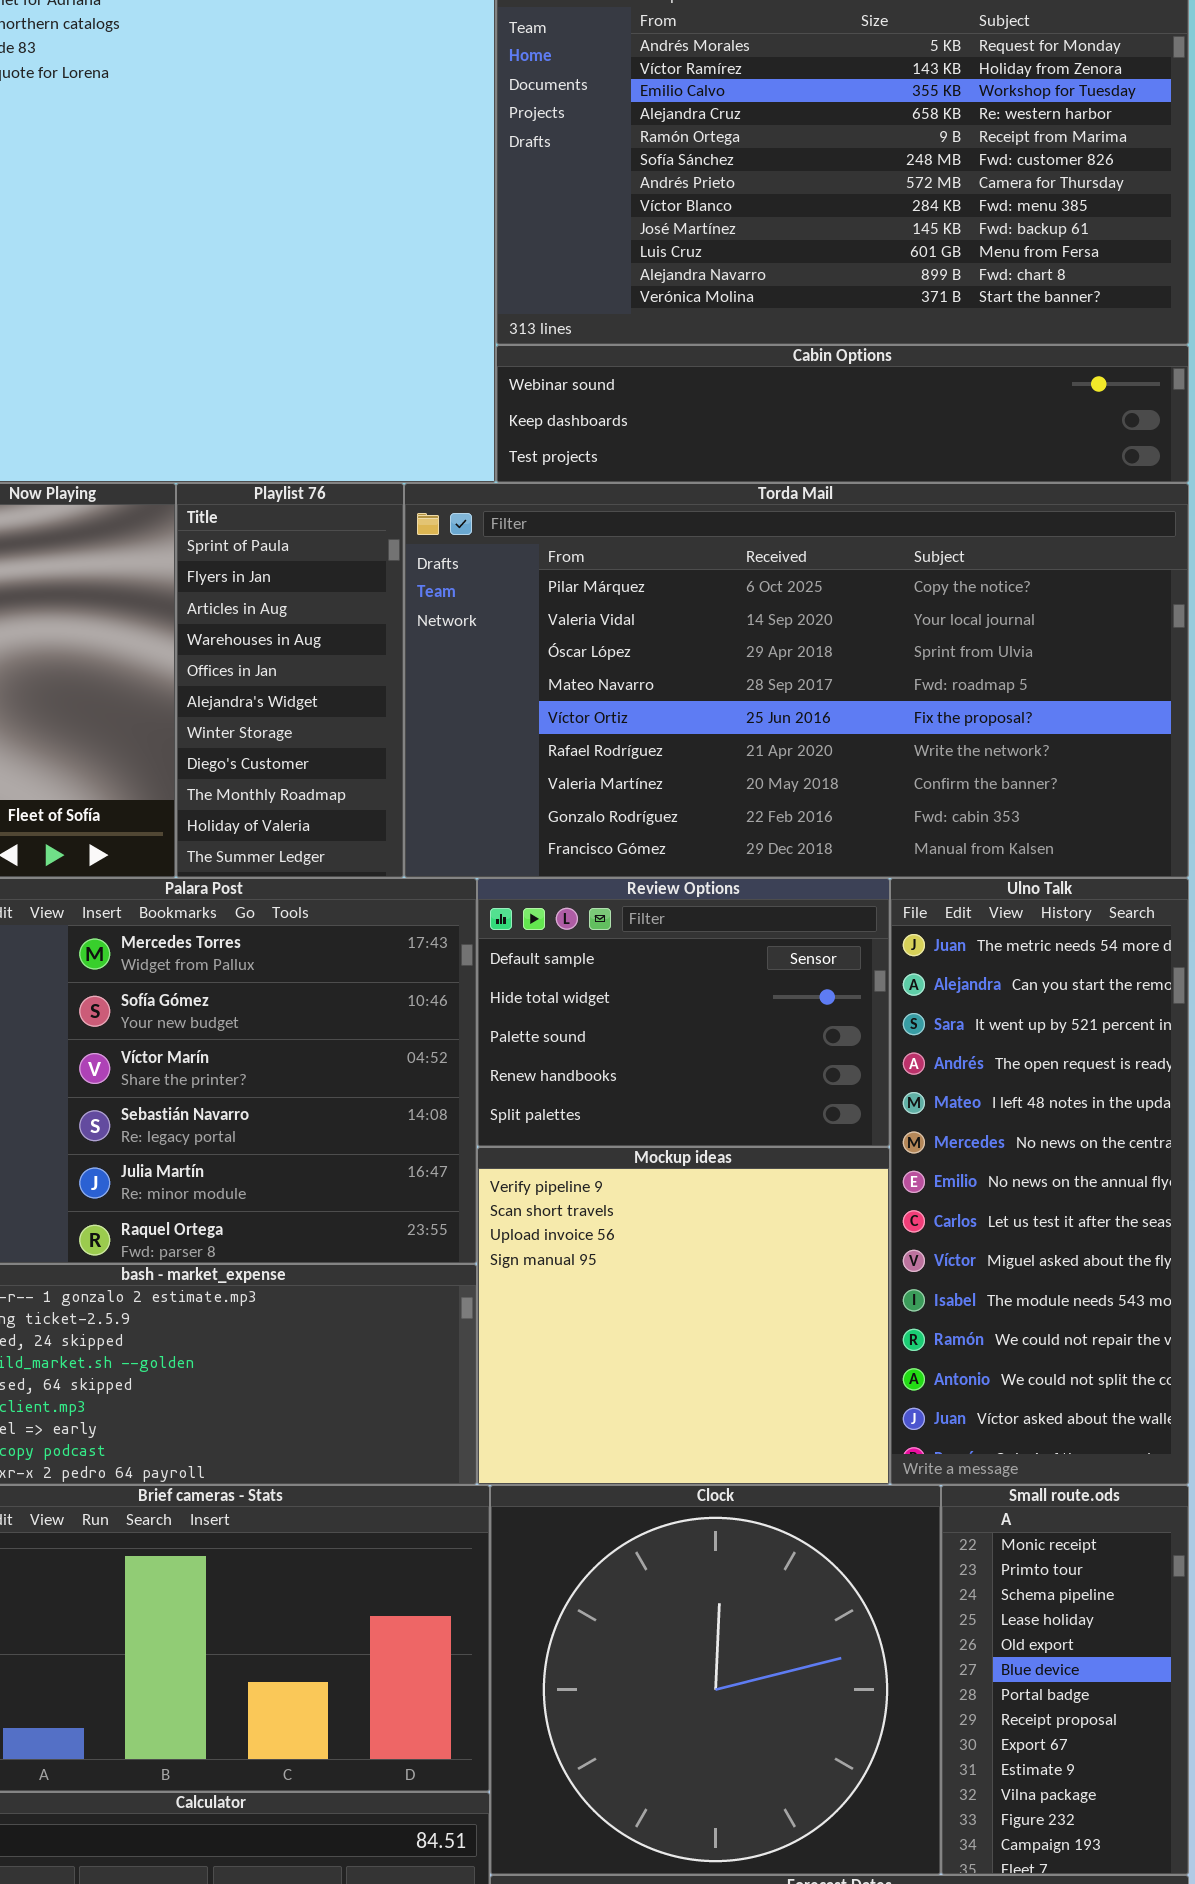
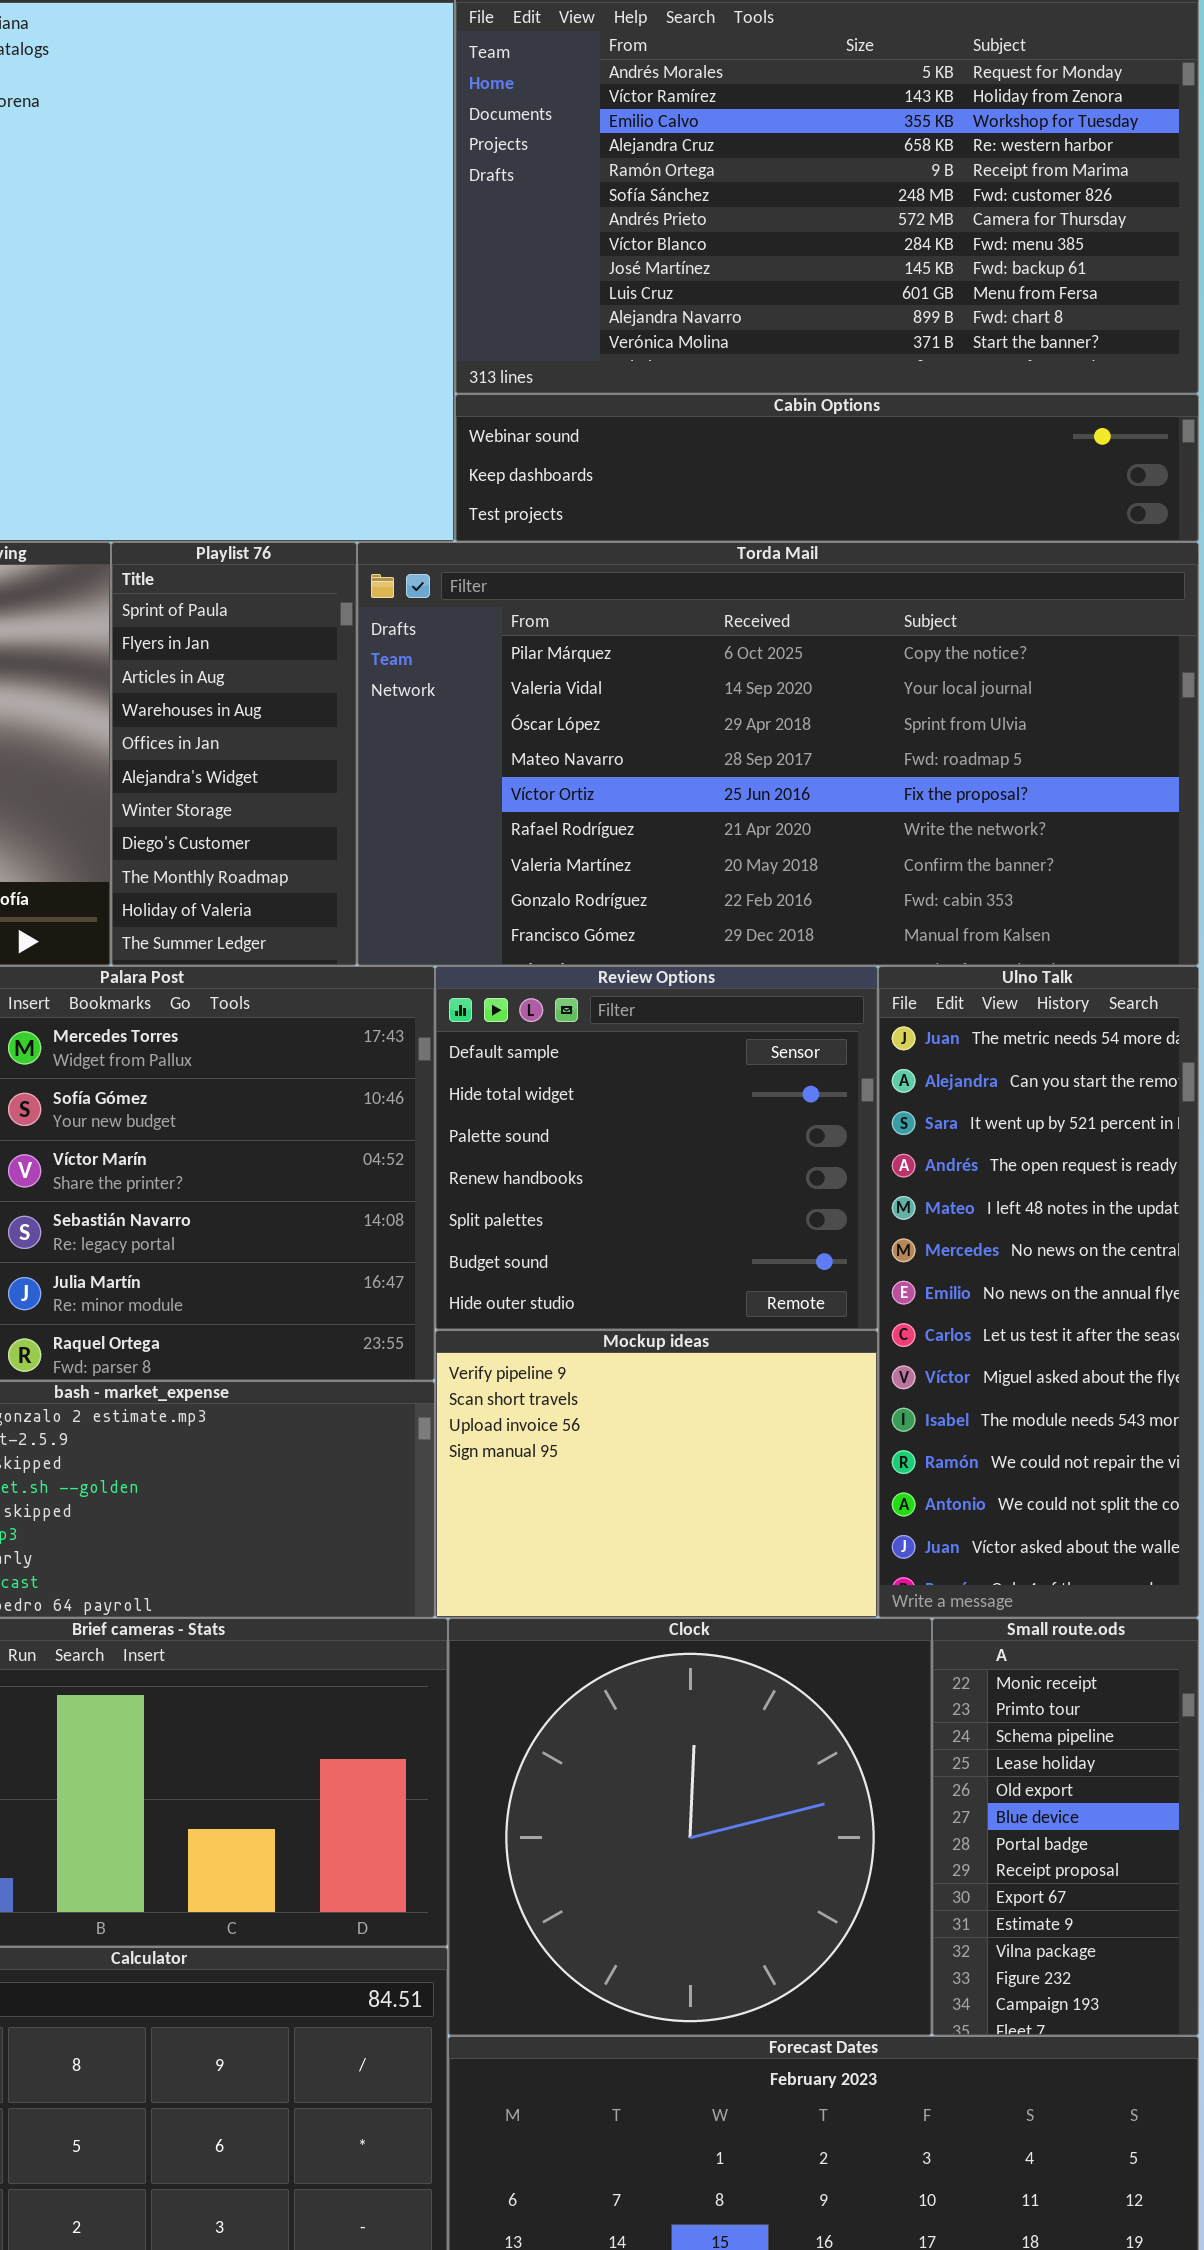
Review Options: [477,878,890,1147] -> [435,966,878,1330], resized
Mockup ideas: [477,1147,890,1485] -> [435,1330,878,1618], resized

